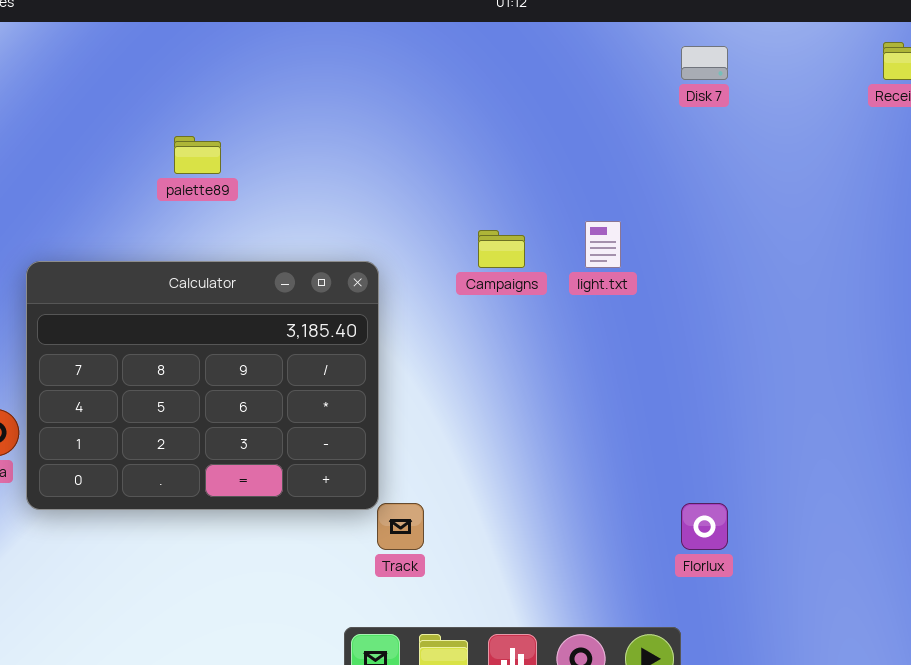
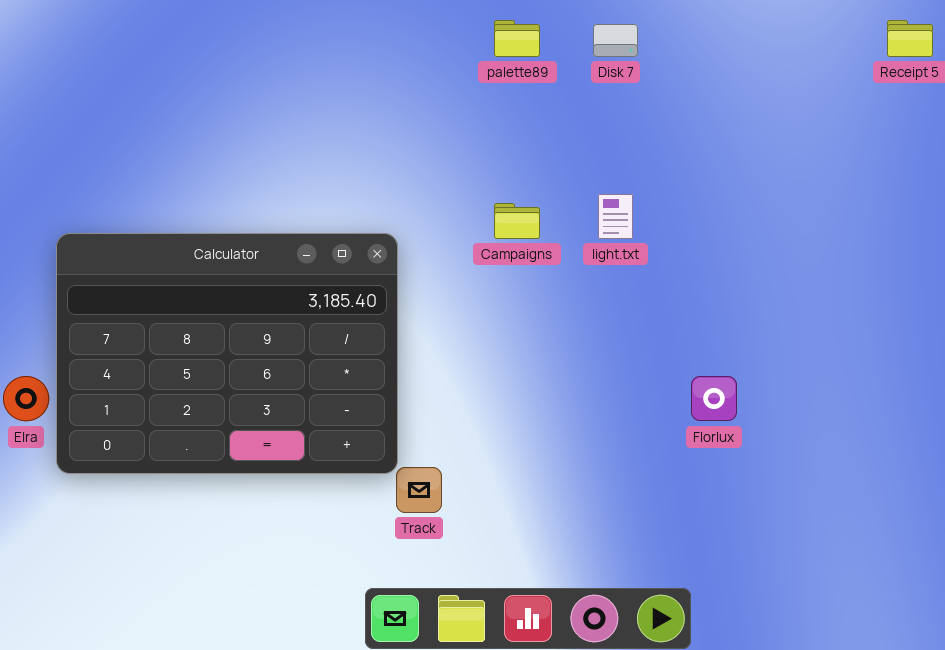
Disk 7: [681,46,728,80] -> [593,24,638,57], moved
palette89: [174,136,221,174] -> [494,20,540,57], moved
Florlux: [681,503,728,550] -> [691,376,737,421], moved

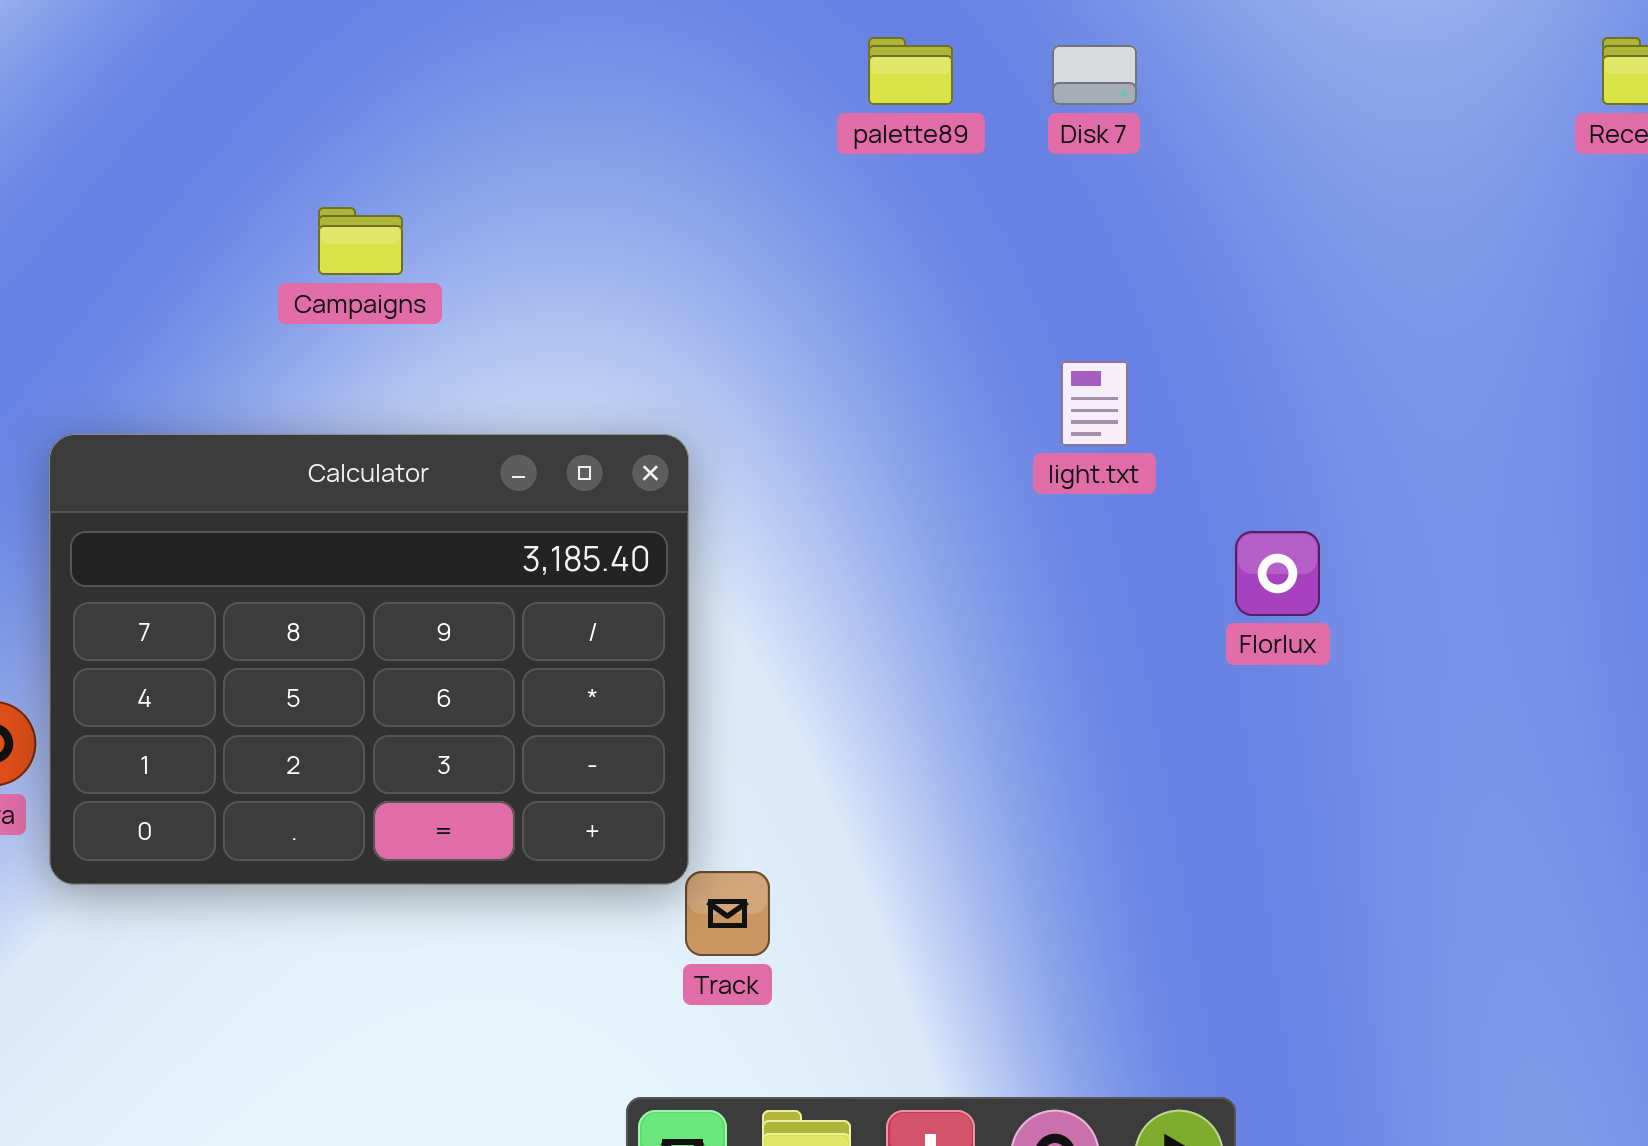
Campaigns: [494,203,540,239] -> [318,207,403,275], moved
Florlux: [691,376,737,421] -> [1235,531,1320,616], moved

